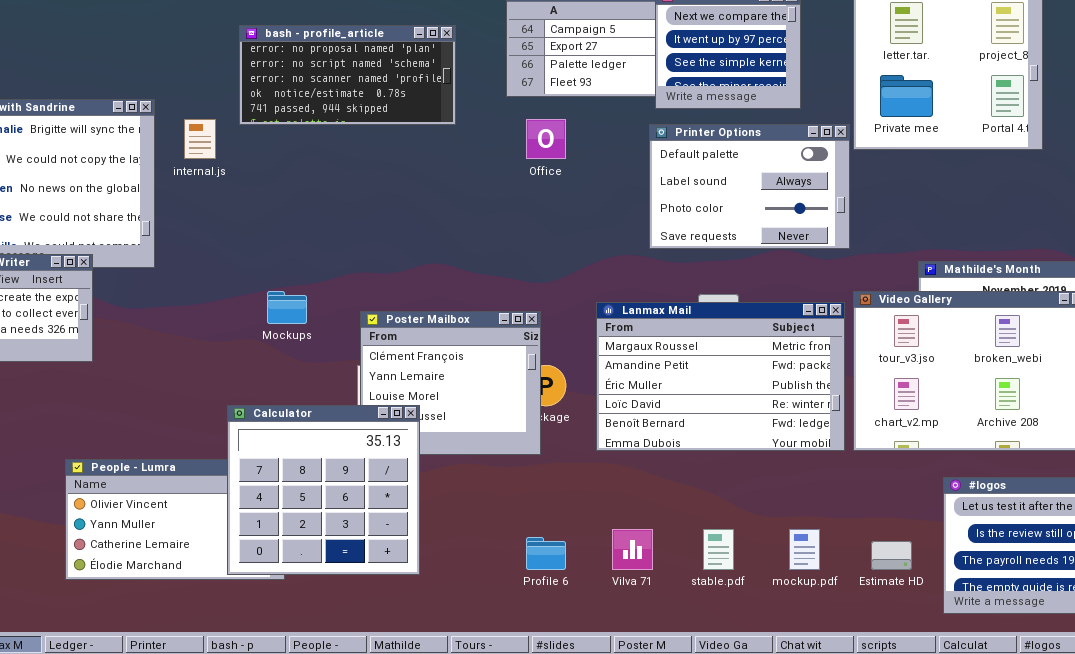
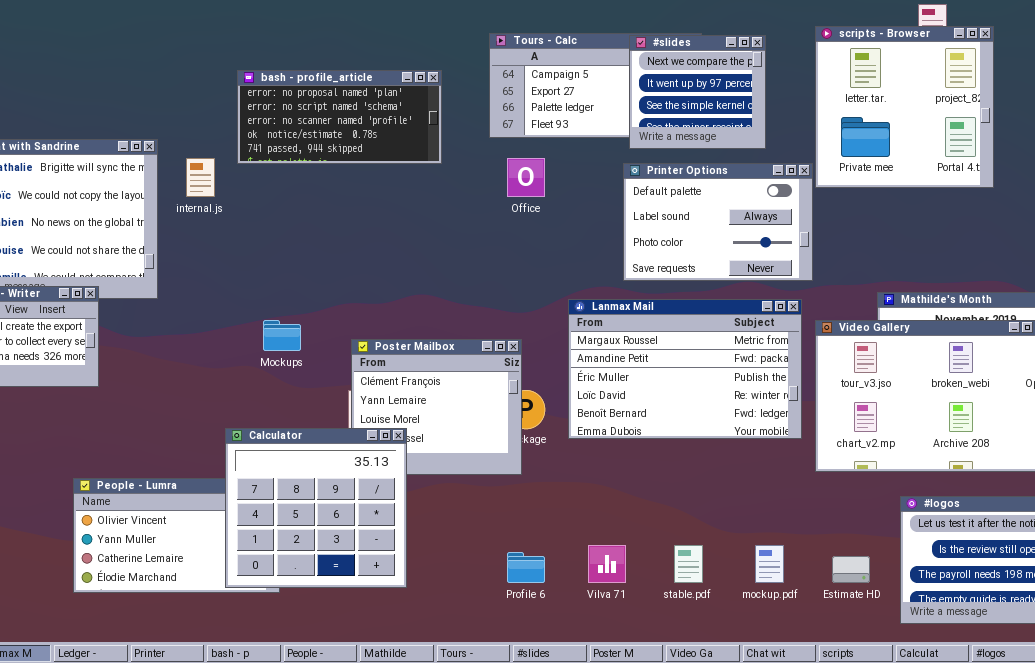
Lanmax Mail: [596,302,845,451] -> [568,299,802,439], moved

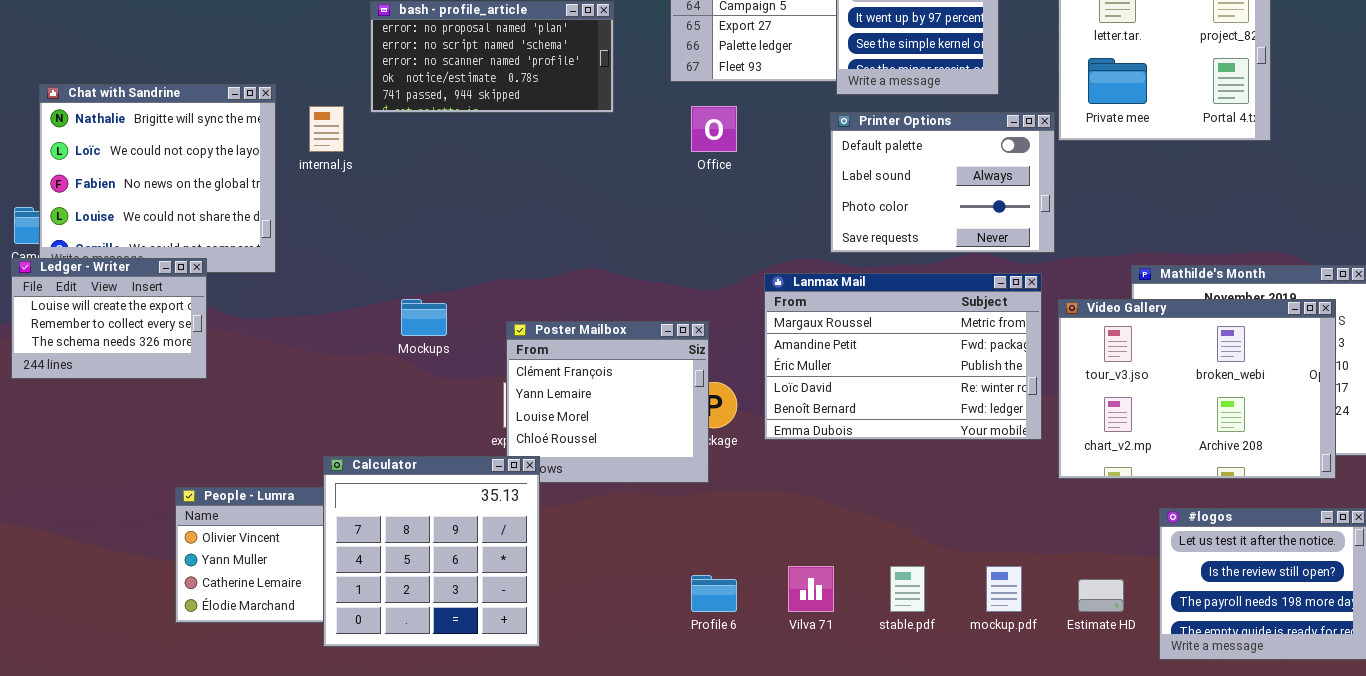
Calculator: [225,428,407,588] -> [323,456,540,647], moved

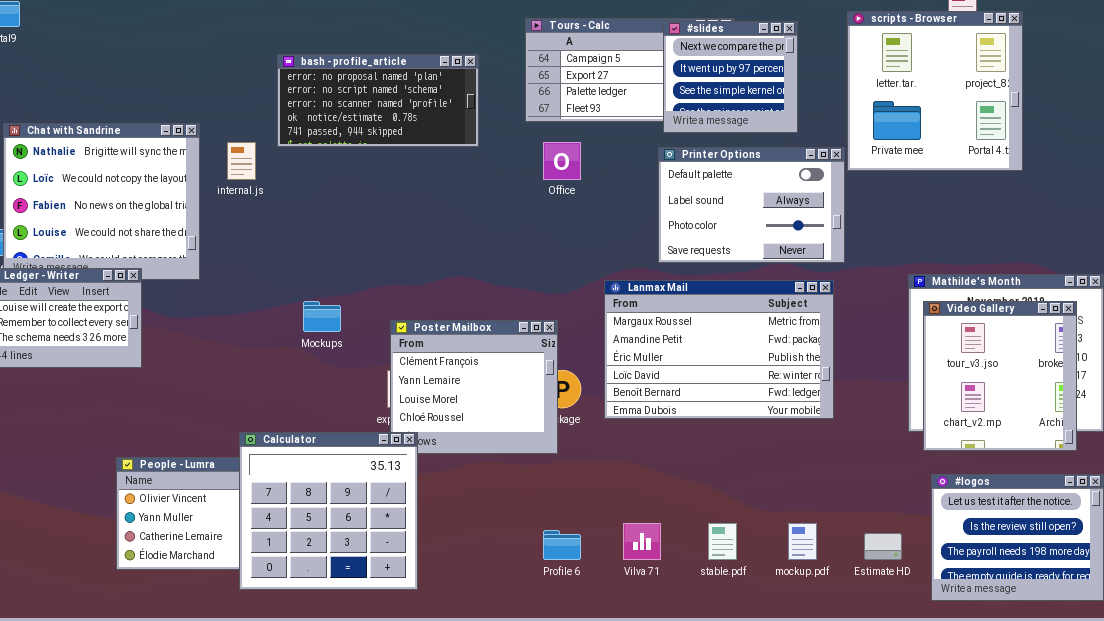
Video Gallery: [1058,299,1336,479] -> [923,301,1077,451], resized

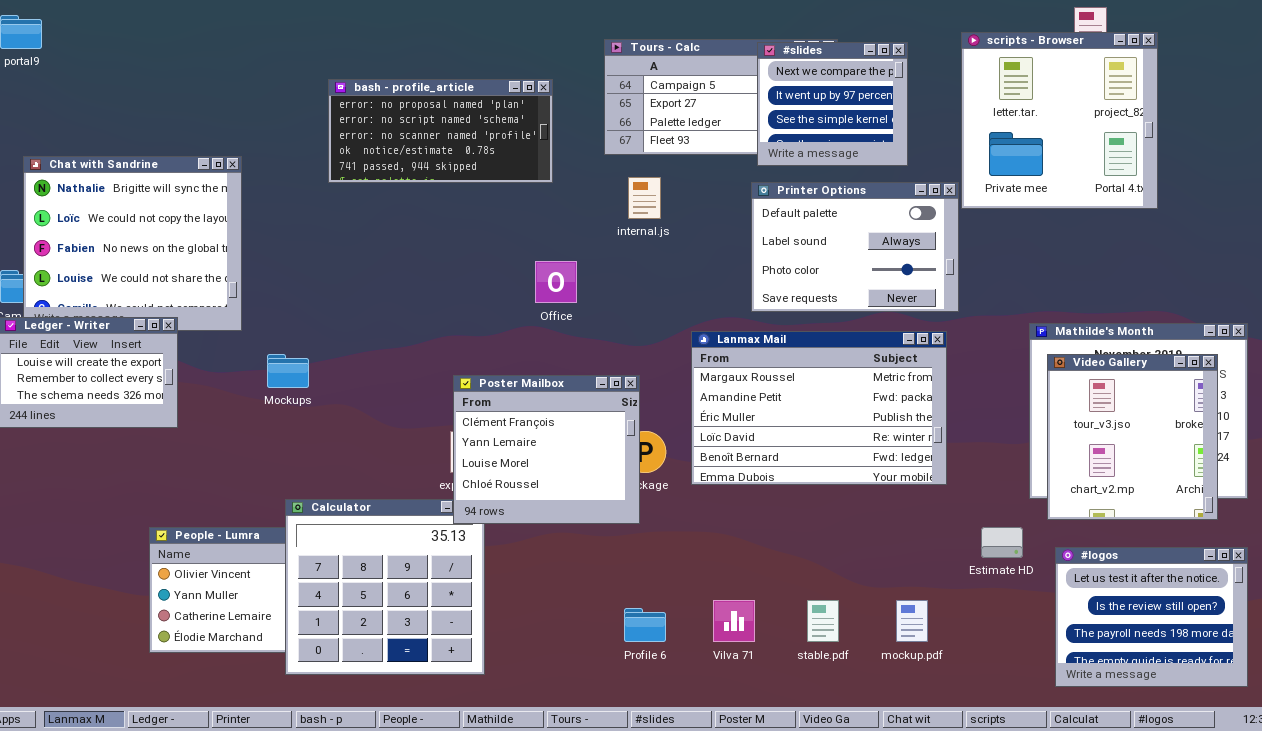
internal.js: [227,142,256,180] -> [628,177,661,219], moved
Office: [543,142,581,180] -> [535,261,577,303], moved
Mockups: [303,301,341,332] -> [267,354,309,388], moved
Poster Mailbox: [390,320,558,454] -> [453,375,640,524], raised
Estimate HD: [864,533,902,560] -> [981,527,1023,558], moved

